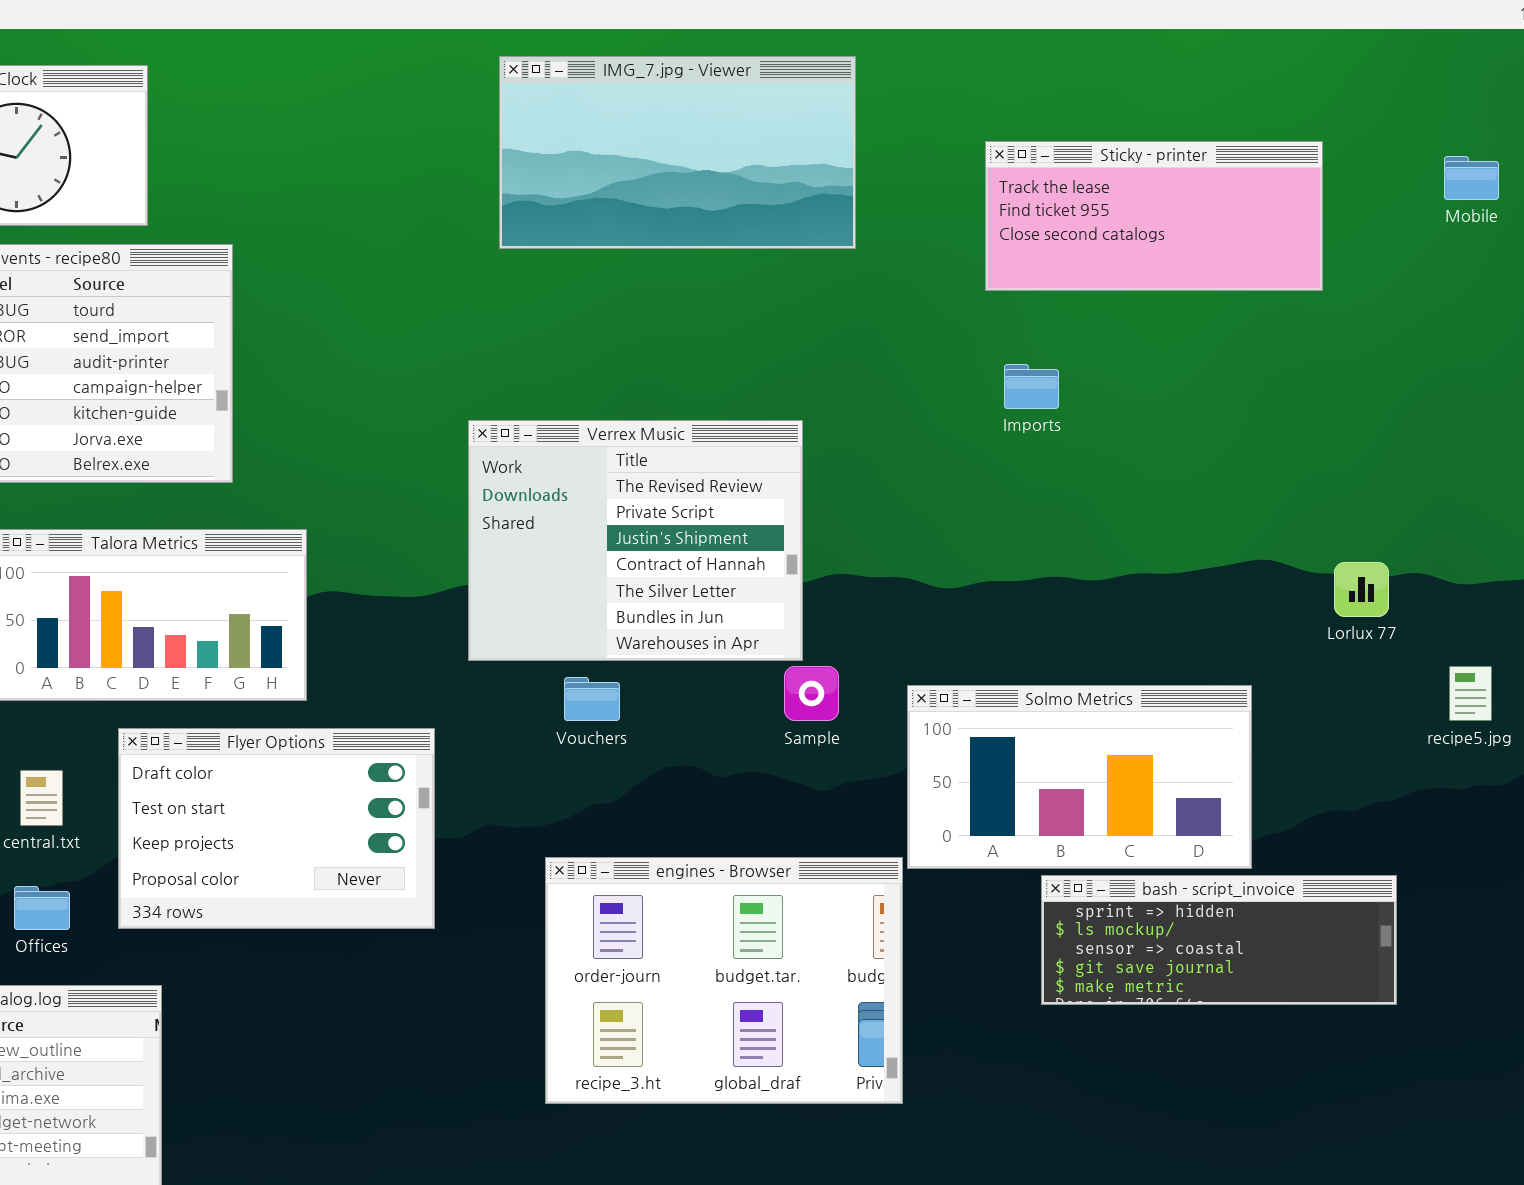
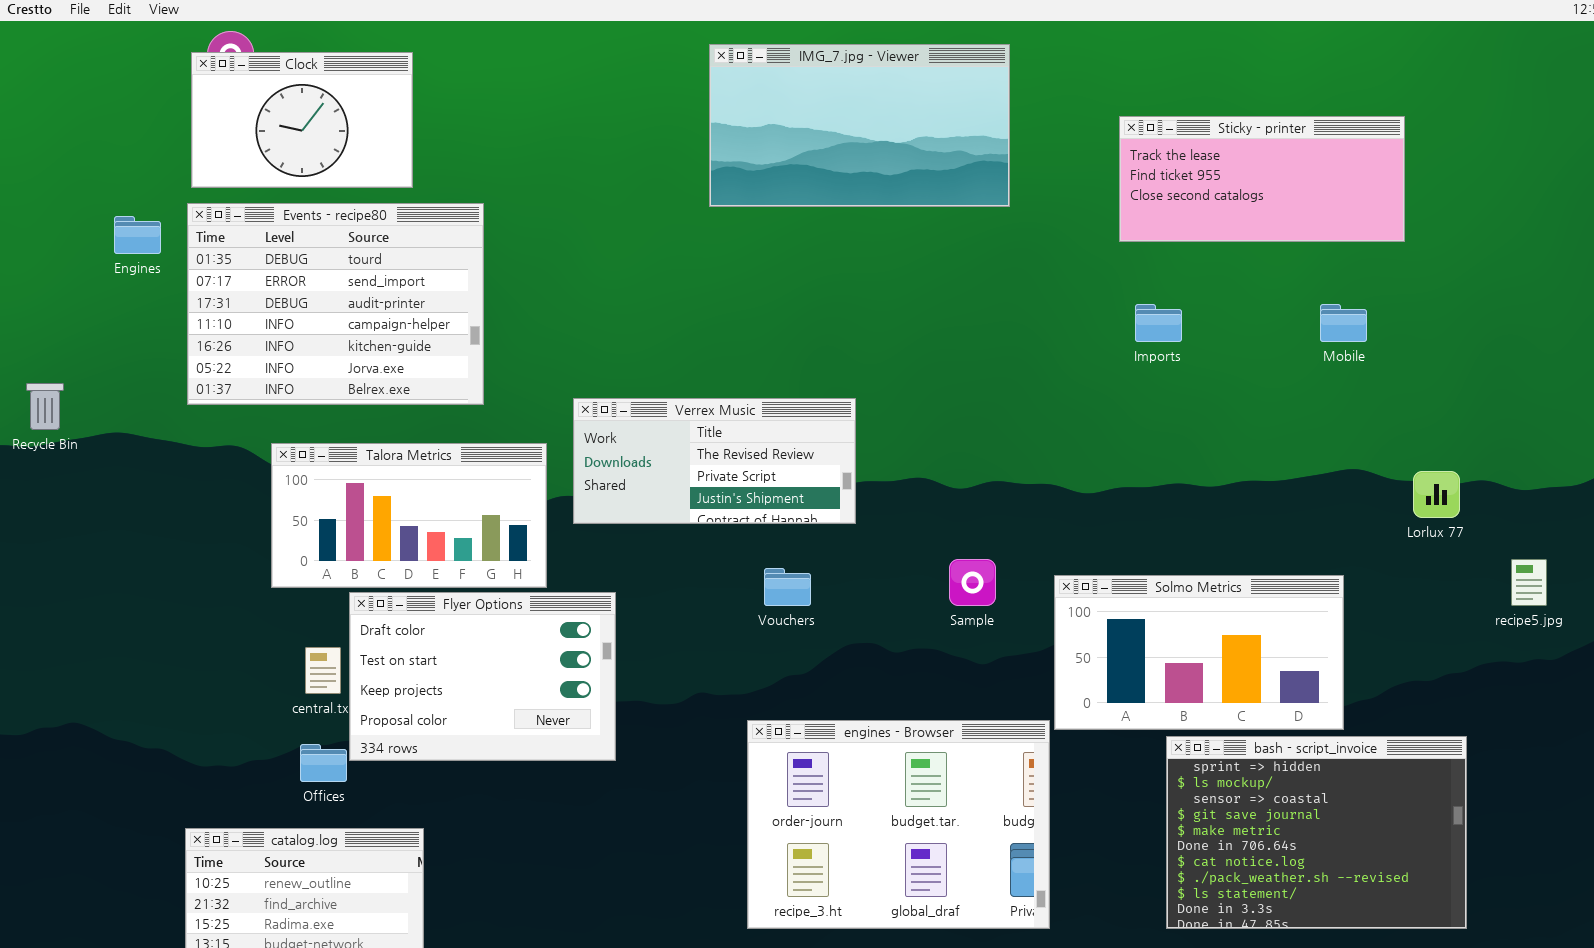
Mobile: [1444,156,1499,200] -> [1320,304,1367,342], moved
Verrex Music: [468,420,803,661] -> [573,398,856,524], moved, resized
Flyer Options: [118,728,435,929] -> [349,592,616,761], moved
bash - script_invoice: [1041,875,1397,1005] -> [1166,736,1467,929], resized

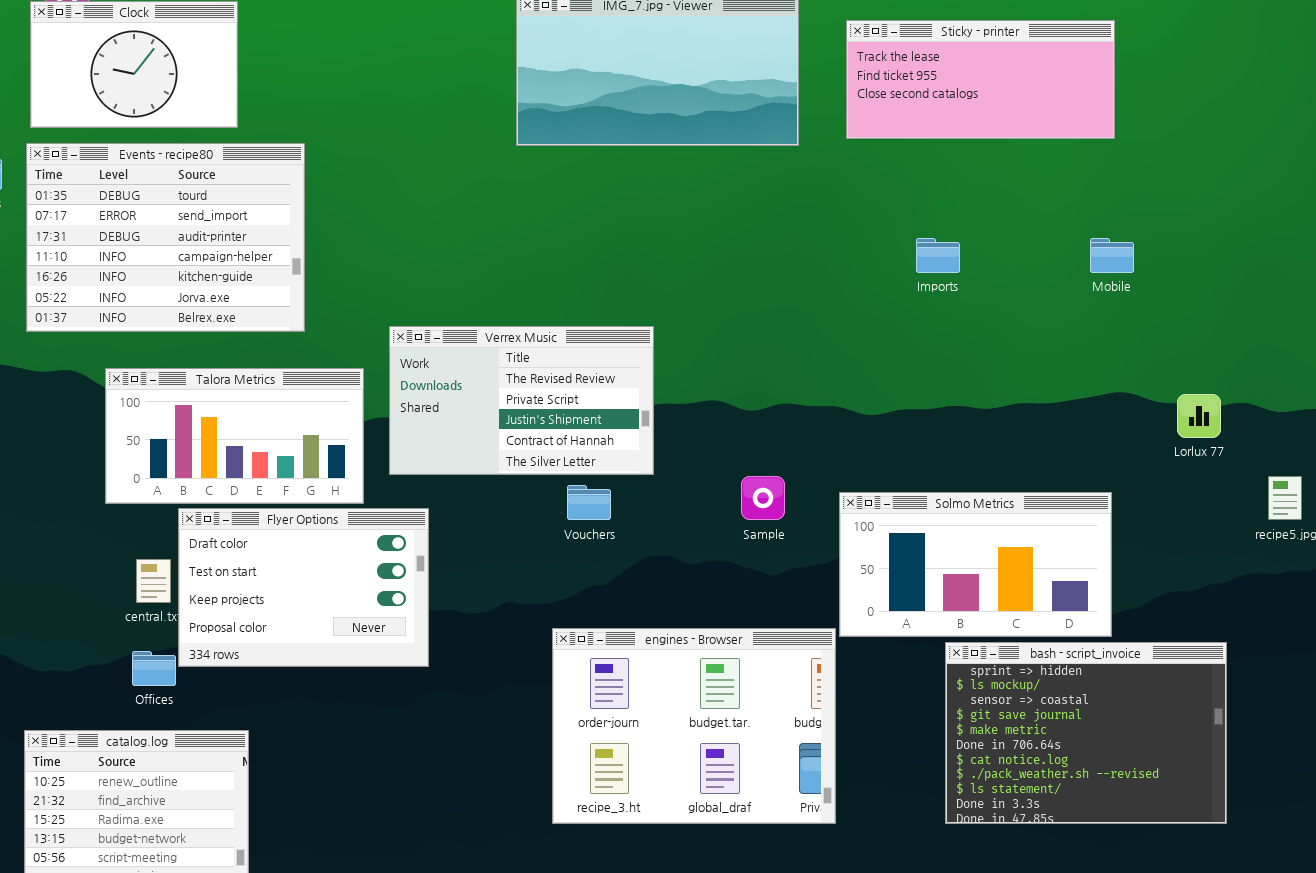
Sticky - printer: [1119,116,1405,242] -> [846,20,1115,139], moved
Verrex Music: [573,398,856,524] -> [389,326,654,475], resized

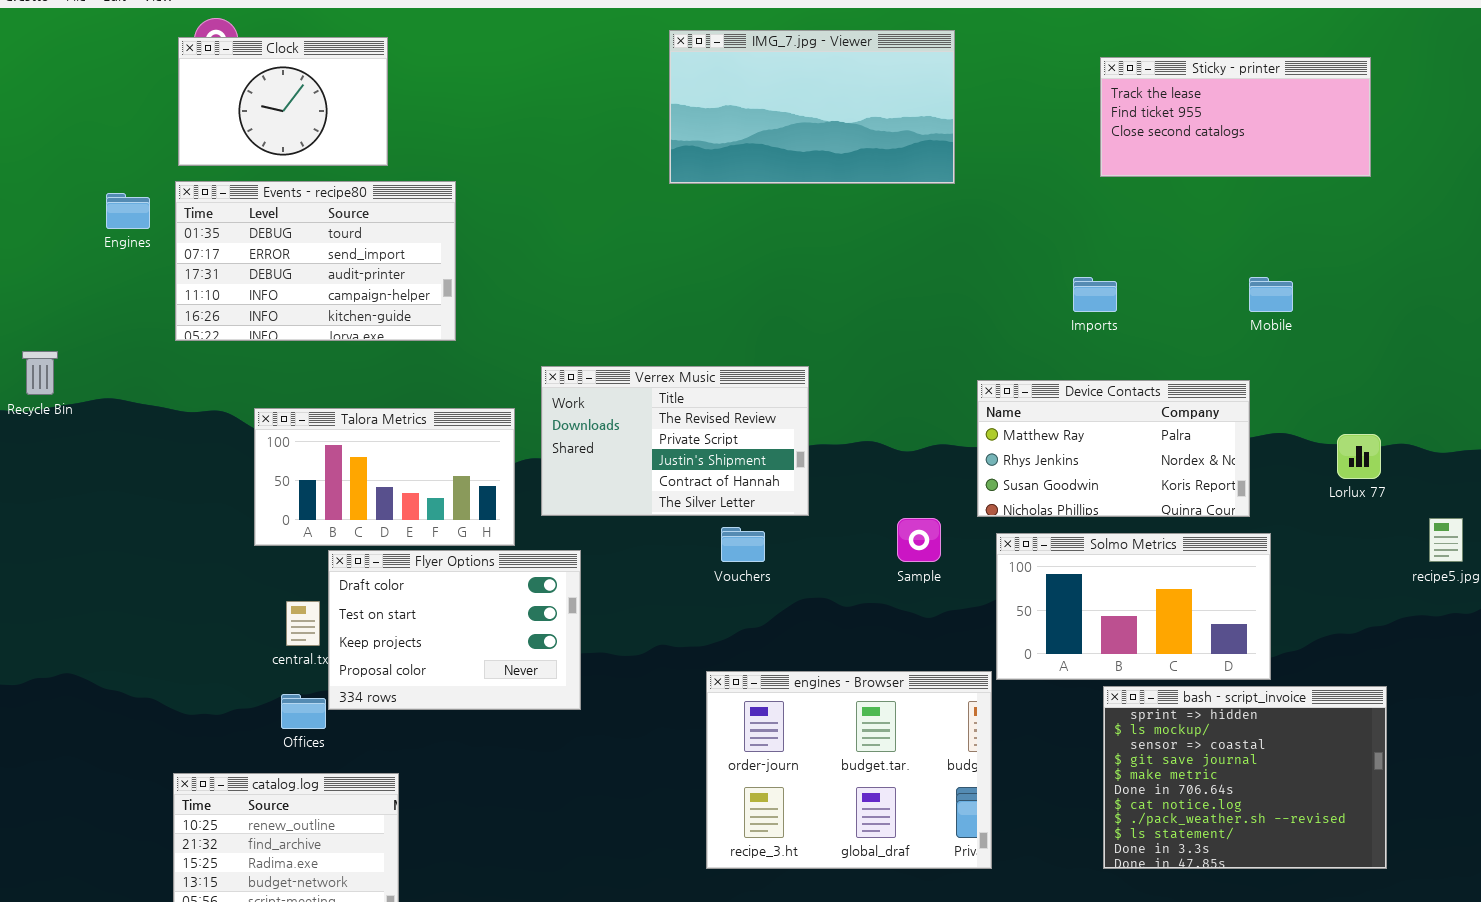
Sticky - printer: [846,20,1115,139] -> [1100,57,1371,177], moved
Events - recipe80: [26,143,305,332] -> [175,181,456,341], resized
Device Contacts: none -> [977,380,1250,517], opened

